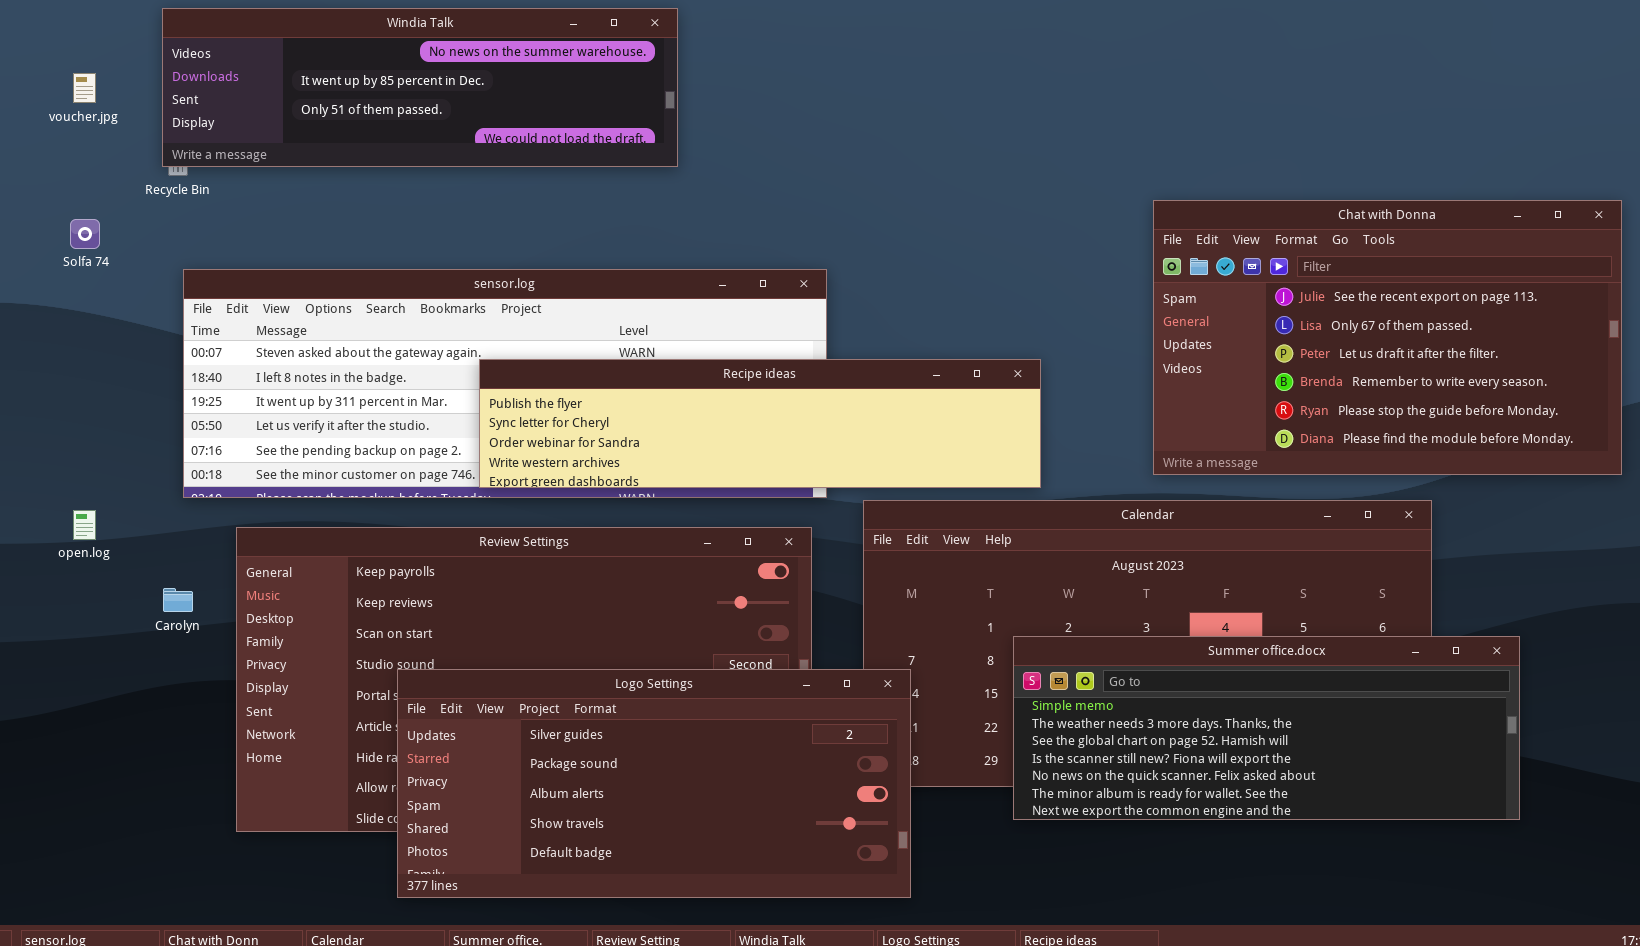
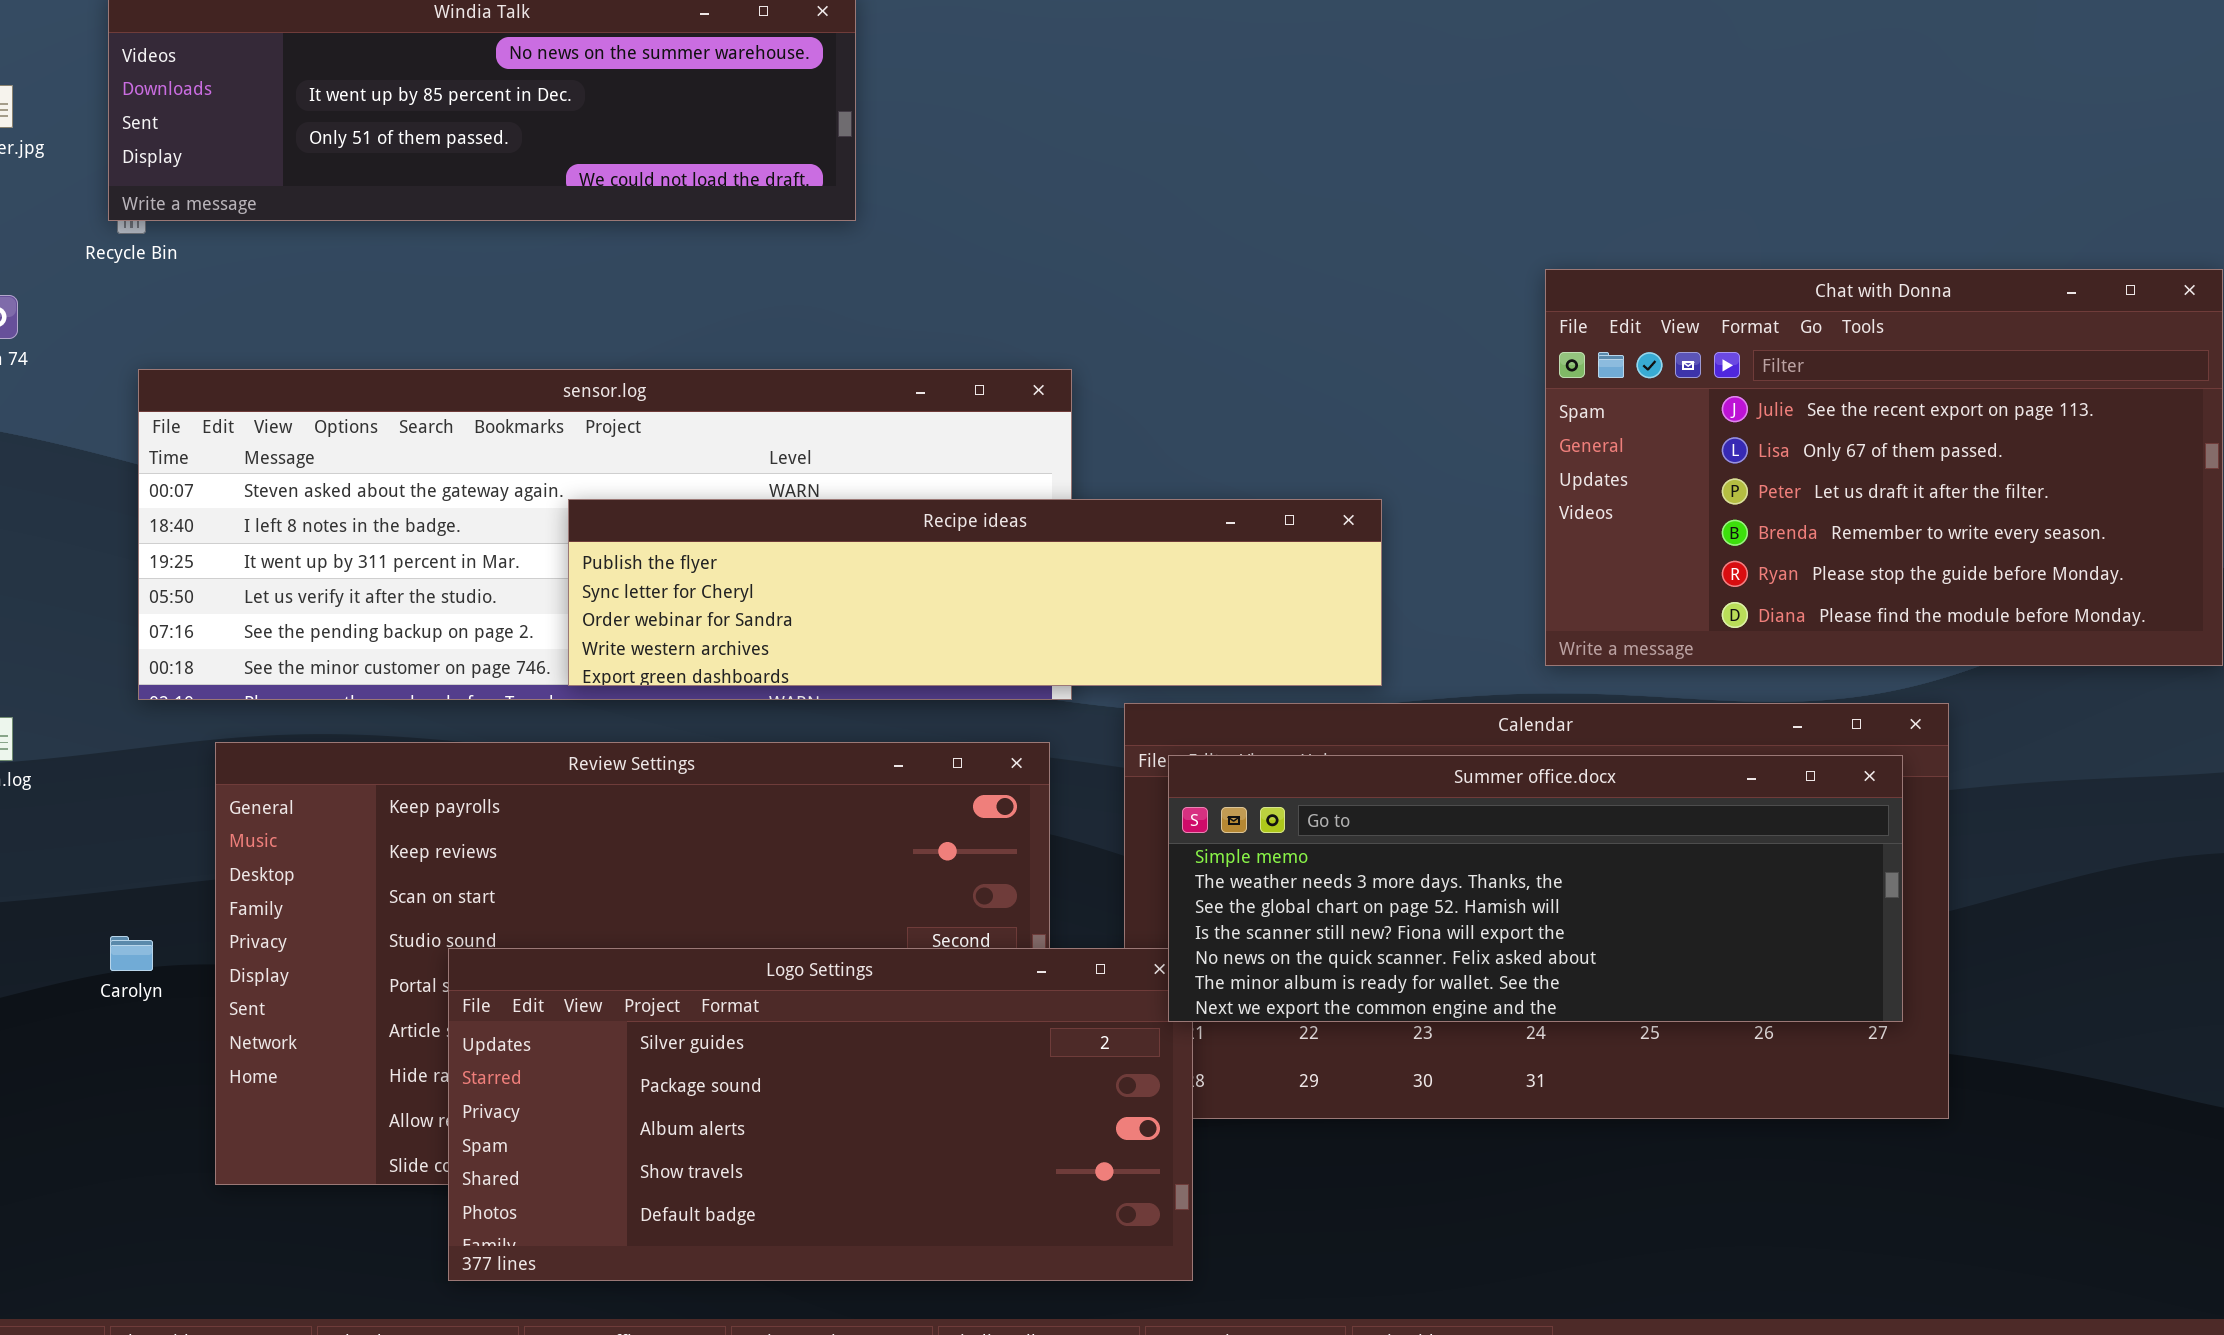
Carolyn: [163,588,193,612] -> [110,936,153,971], moved
Summer office.docx: [1013,636,1520,820] -> [1168,755,1903,1022], moved

